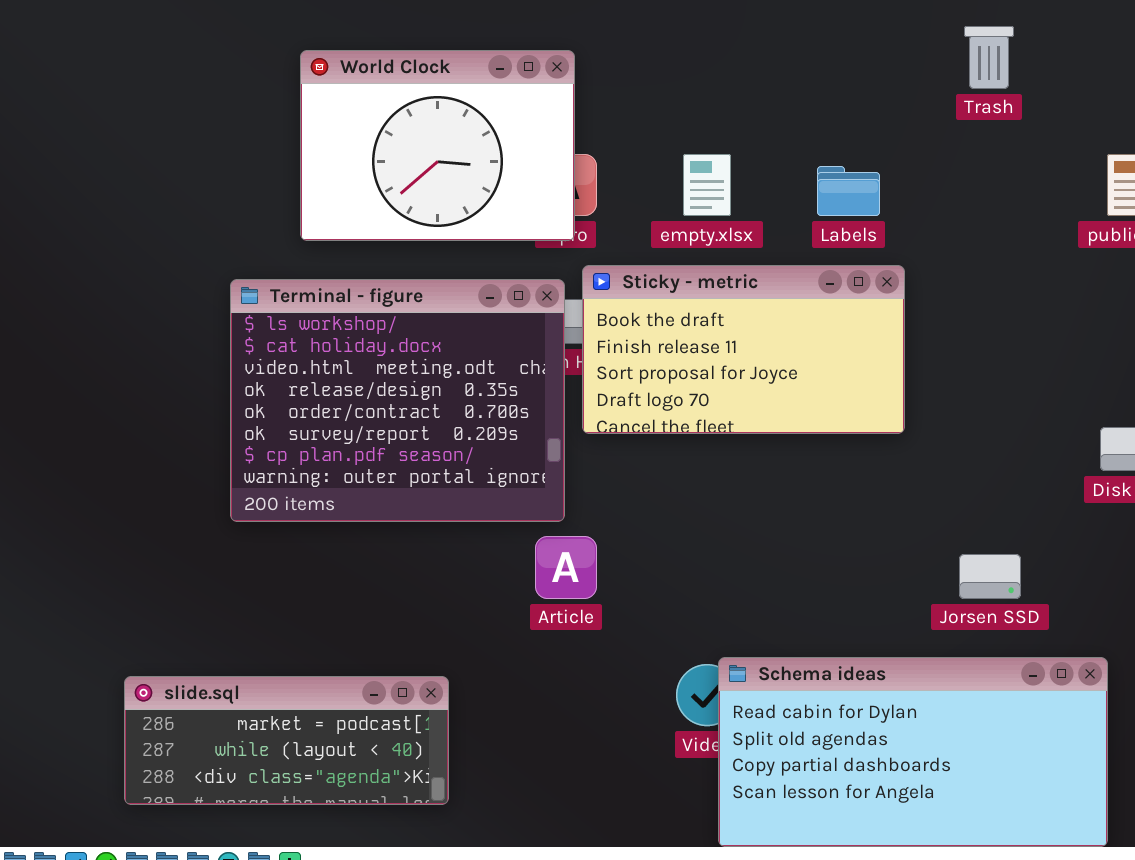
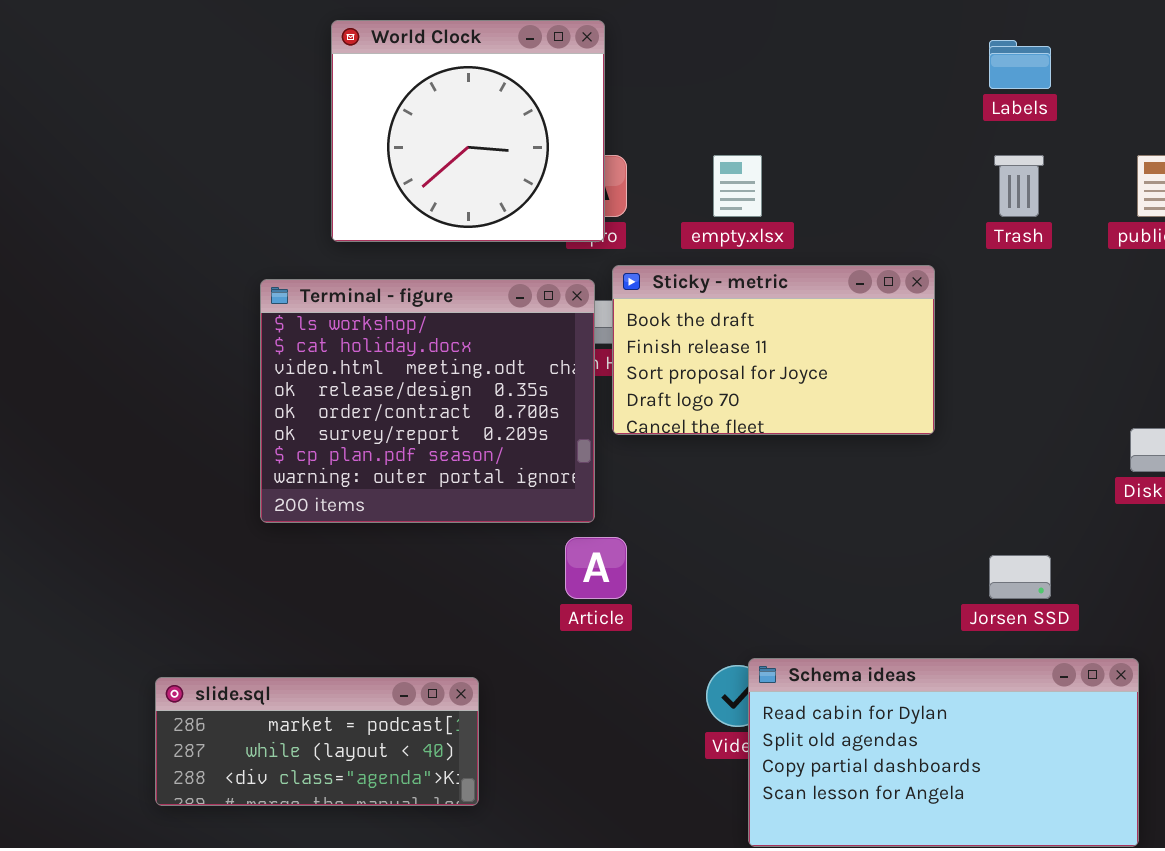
Trash: [964,26,1014,89] -> [994,155,1044,217], moved
World Clock: [300,50,575,241] -> [331,20,605,242], resized
Labels: [817,166,880,216] -> [989,40,1051,89], moved

